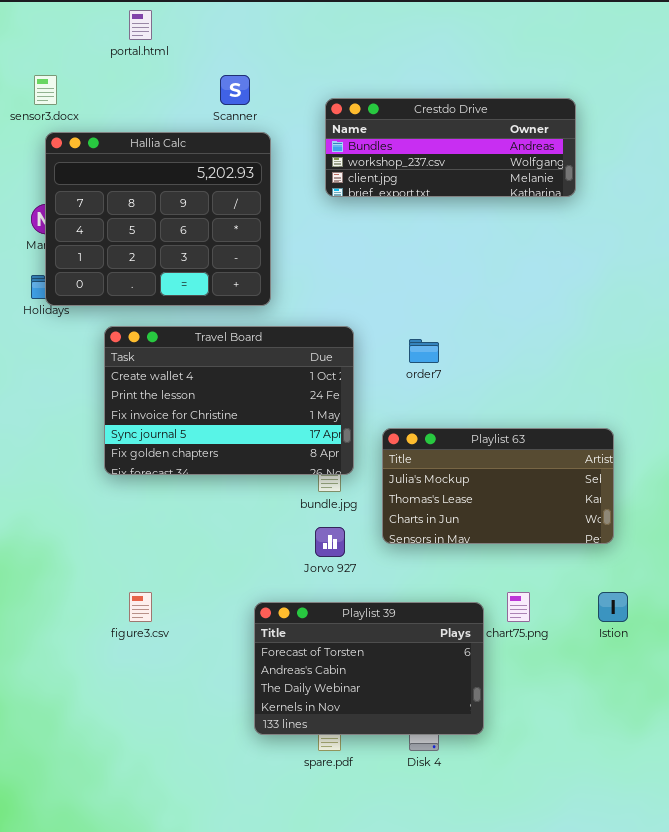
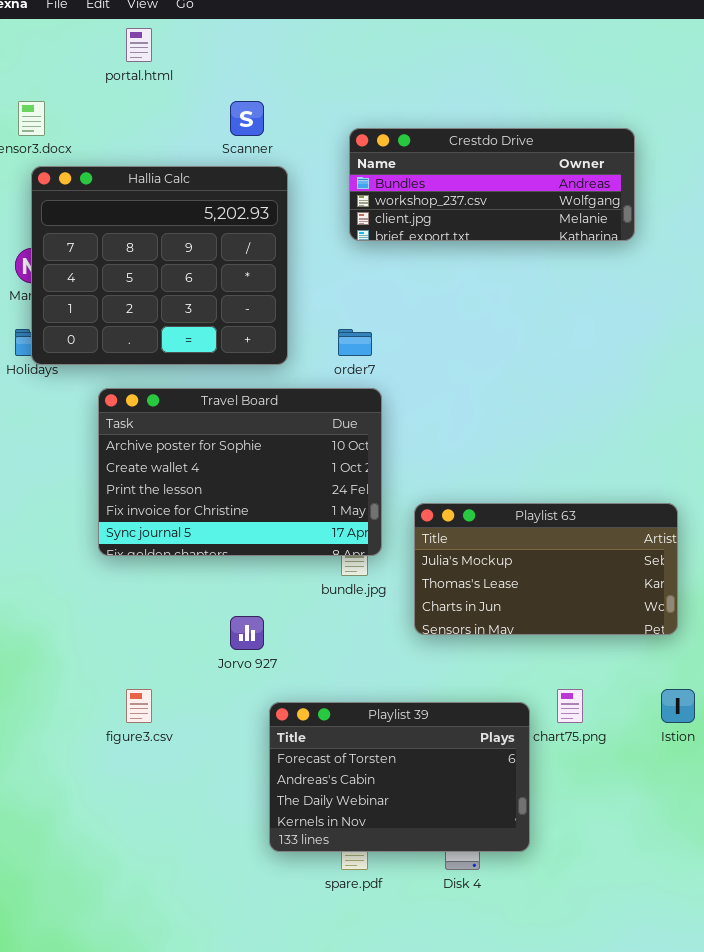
Travel Board: [104,326,354,475] -> [98,388,382,556], scrolled up 1 row
order7: [409,339,439,363] -> [338,329,372,356], moved
Jorvo 927: [315,527,345,557] -> [230,616,264,650], moved

